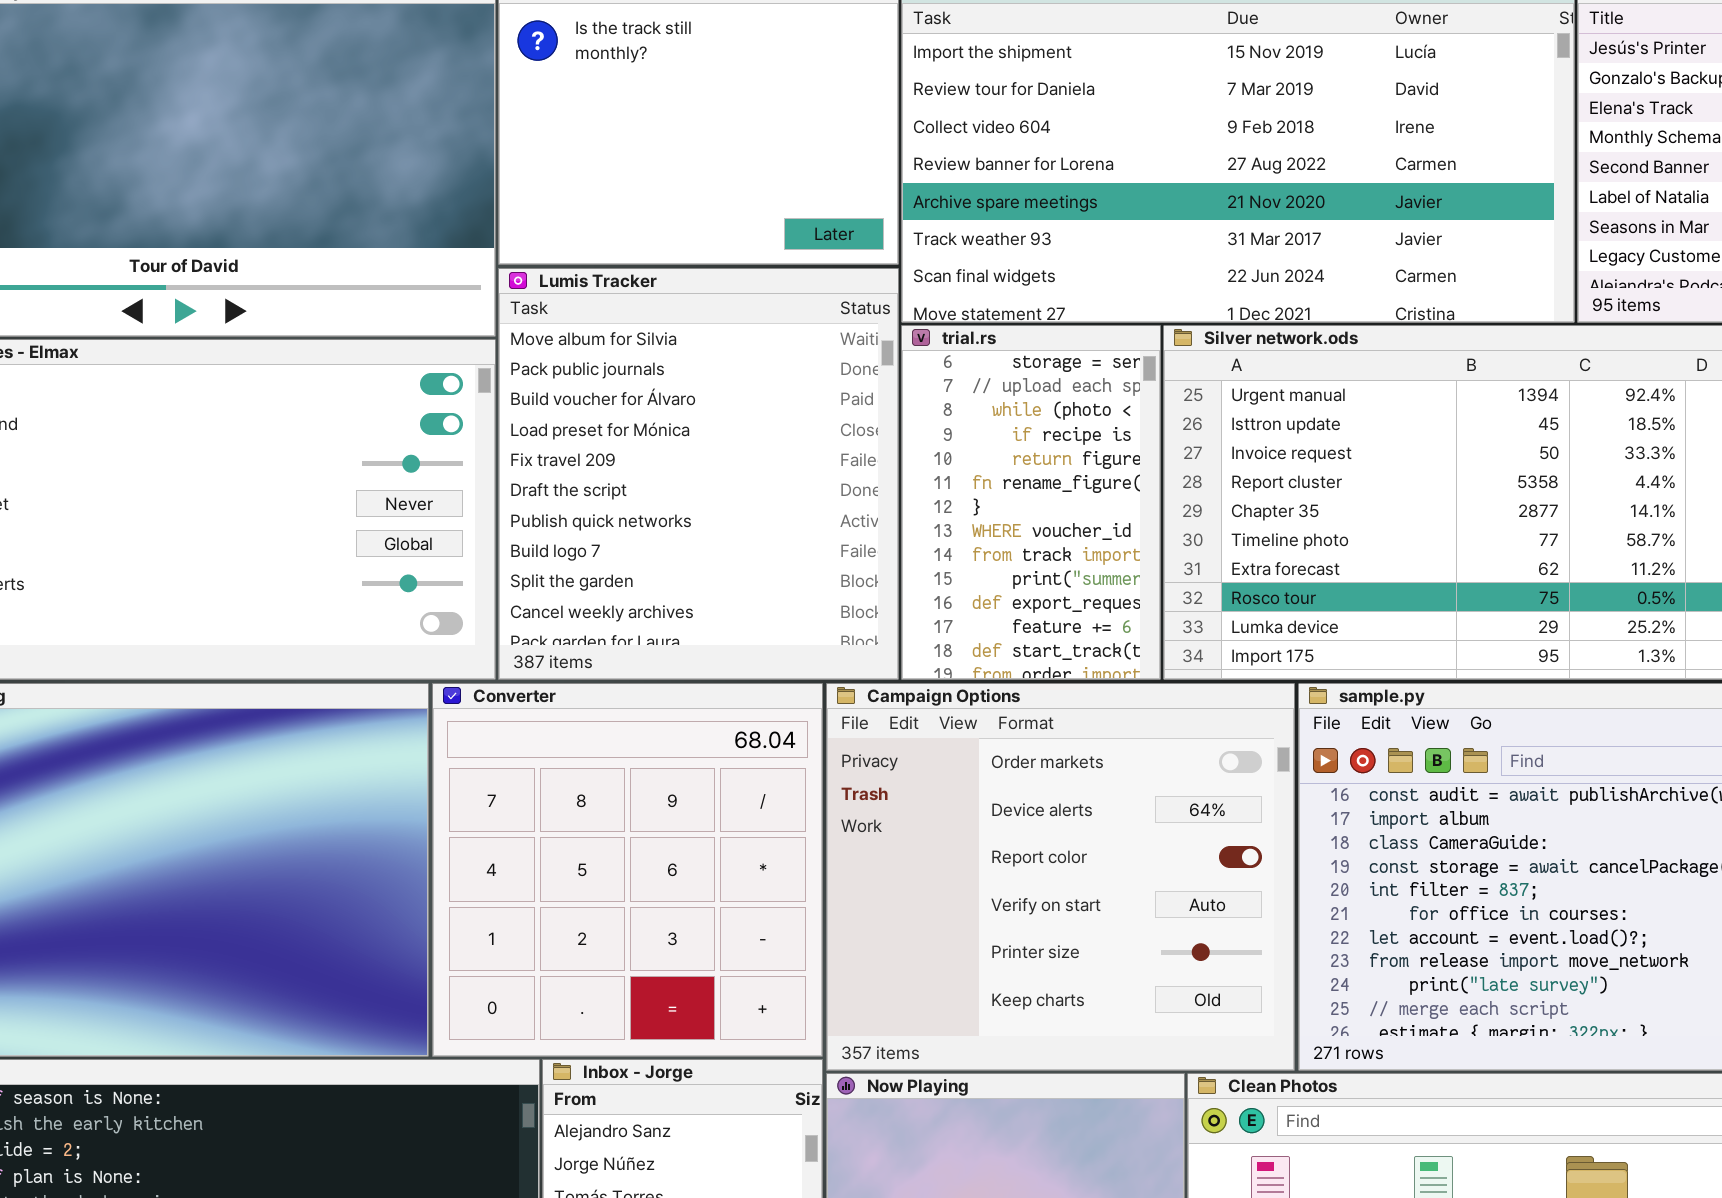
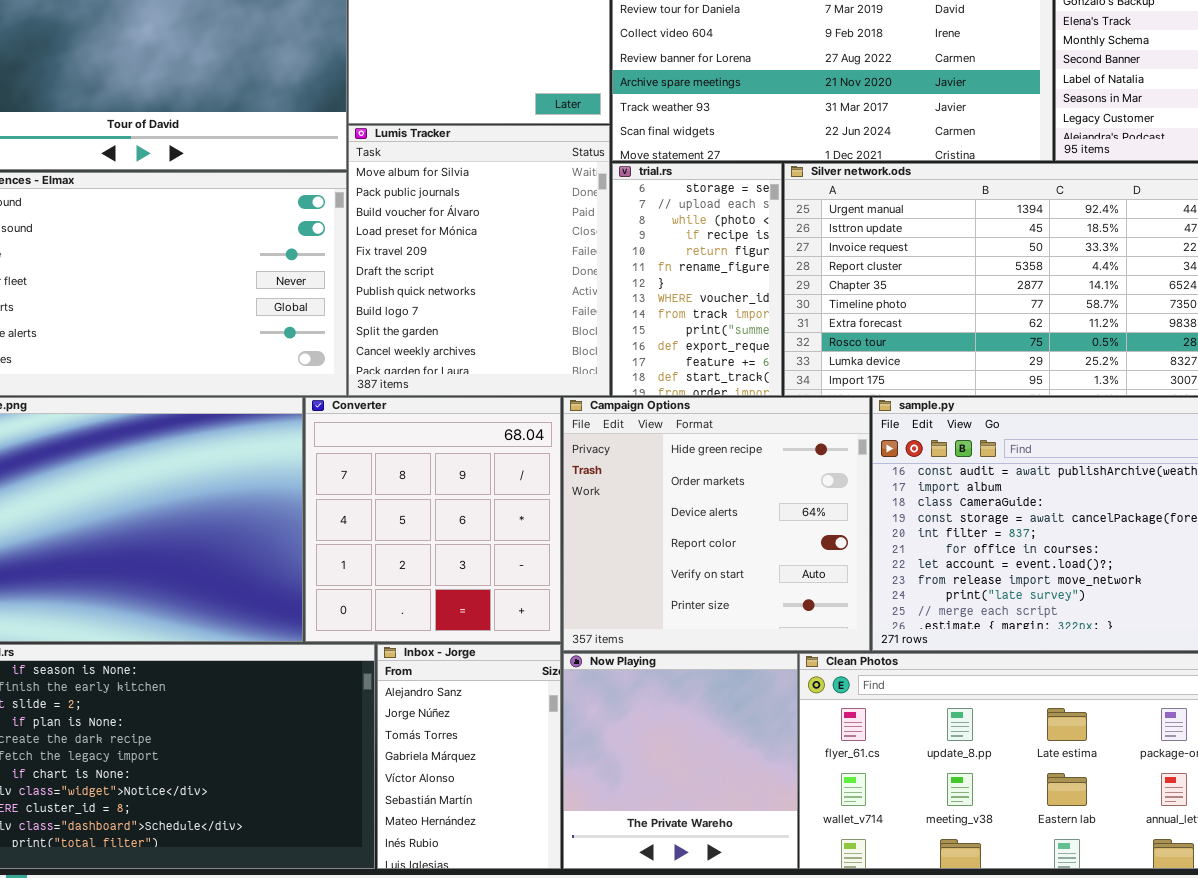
Campaign Options: [826,683,1295,1071] -> [563,397,870,651], scrolled up 1 row

